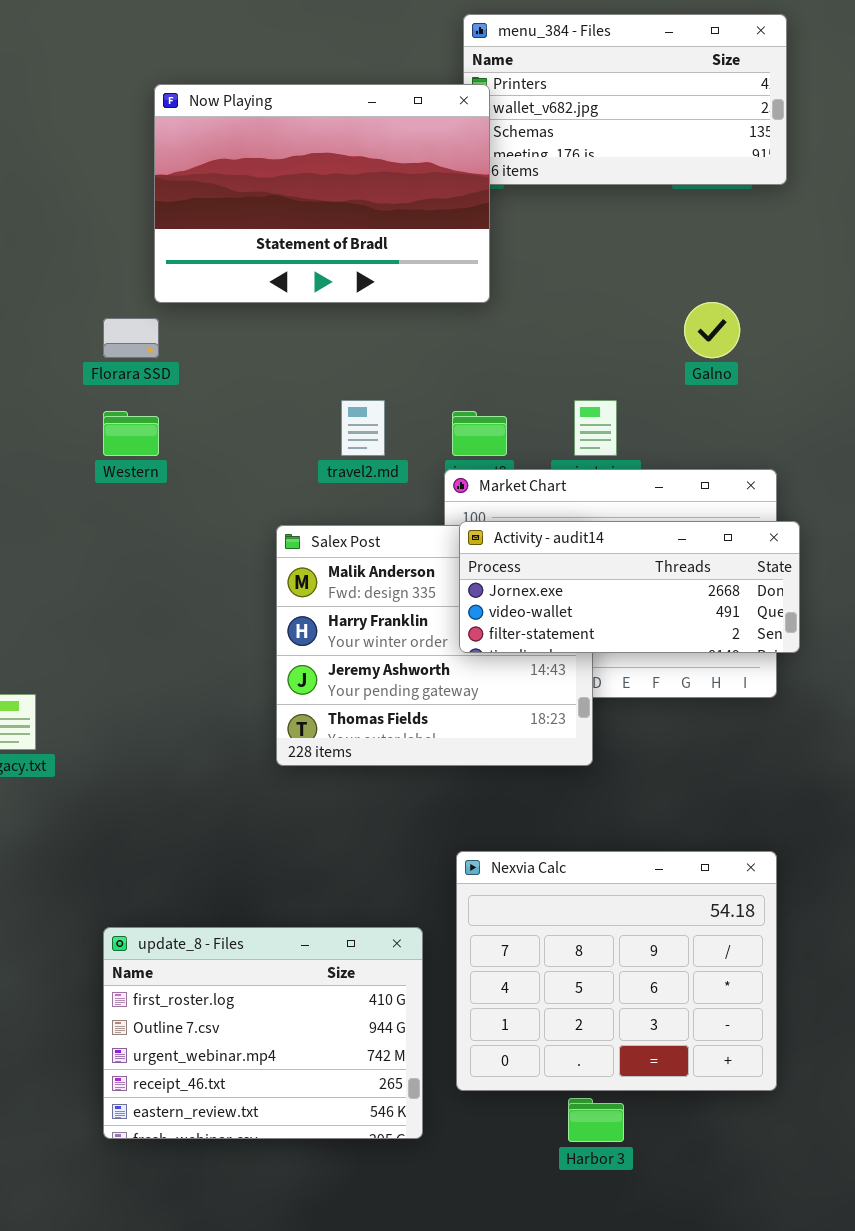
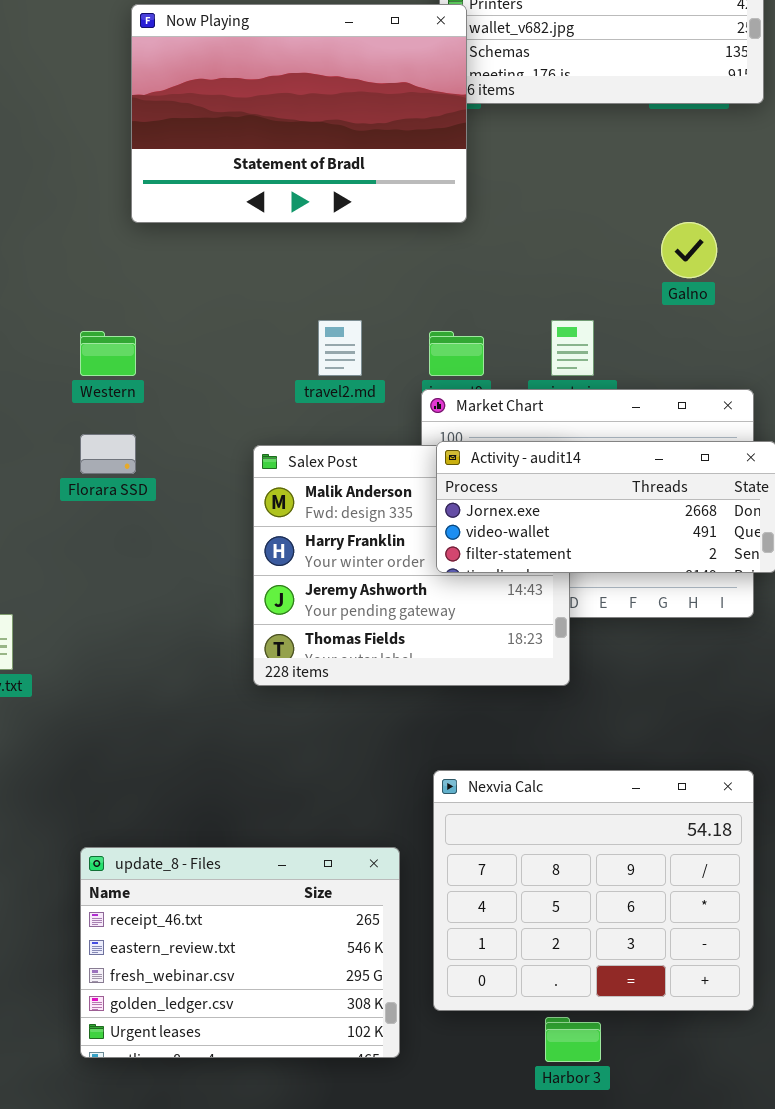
Florara SSD: [103,318,159,358] -> [80,434,136,474], moved
update_8 - Files: [103,927,423,1139] -> [80,847,400,1058], scrolled down 3 rows

